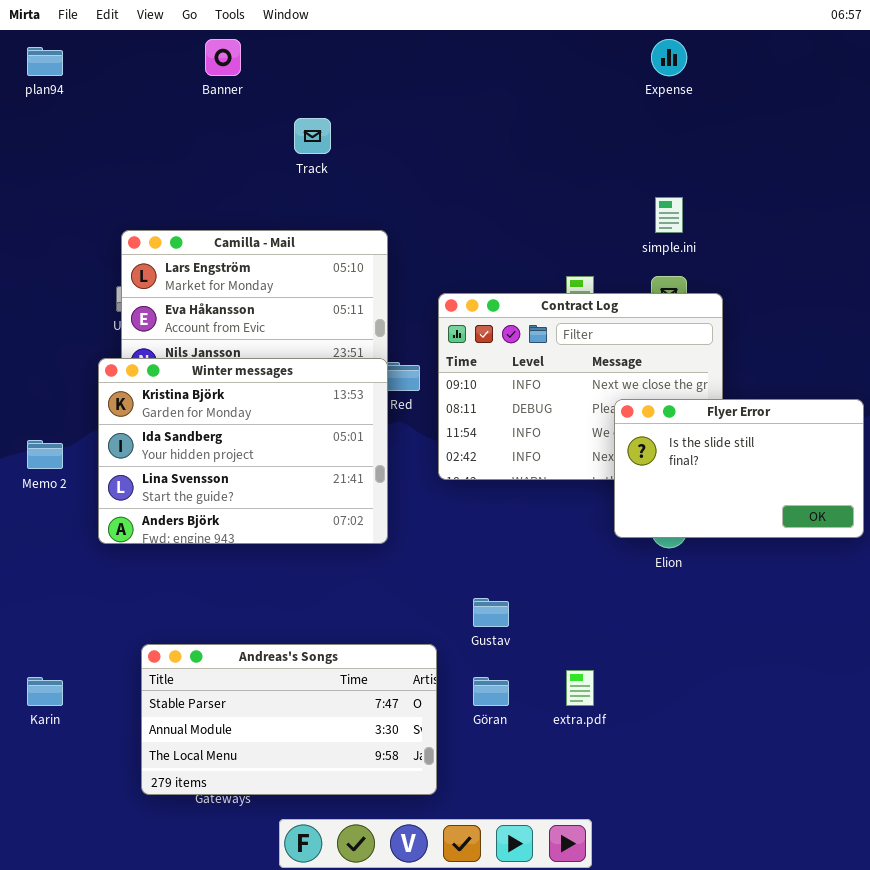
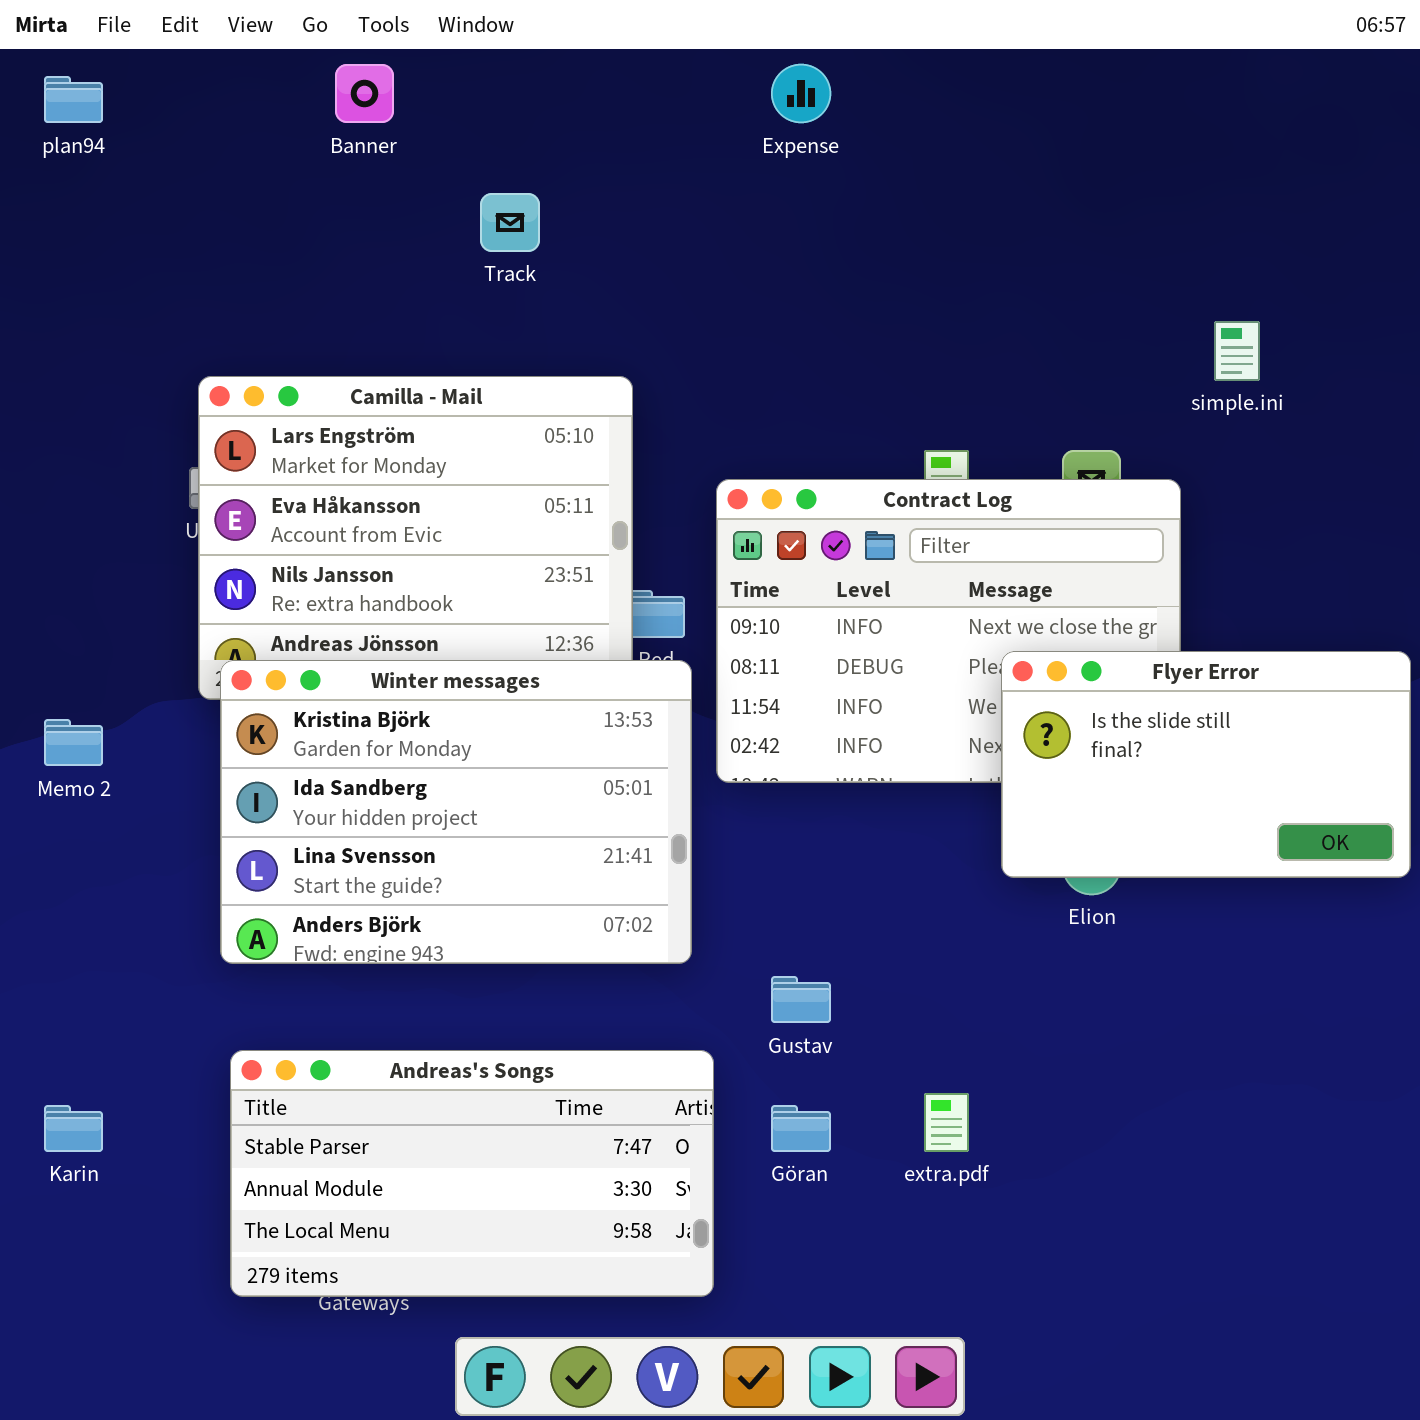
Expense: [651,39,687,76] -> [771,64,831,123], moved
simple.ini: [655,197,683,233] -> [1214,321,1260,381], moved
Winter messages: [98,358,388,544] -> [220,660,692,964], moved

